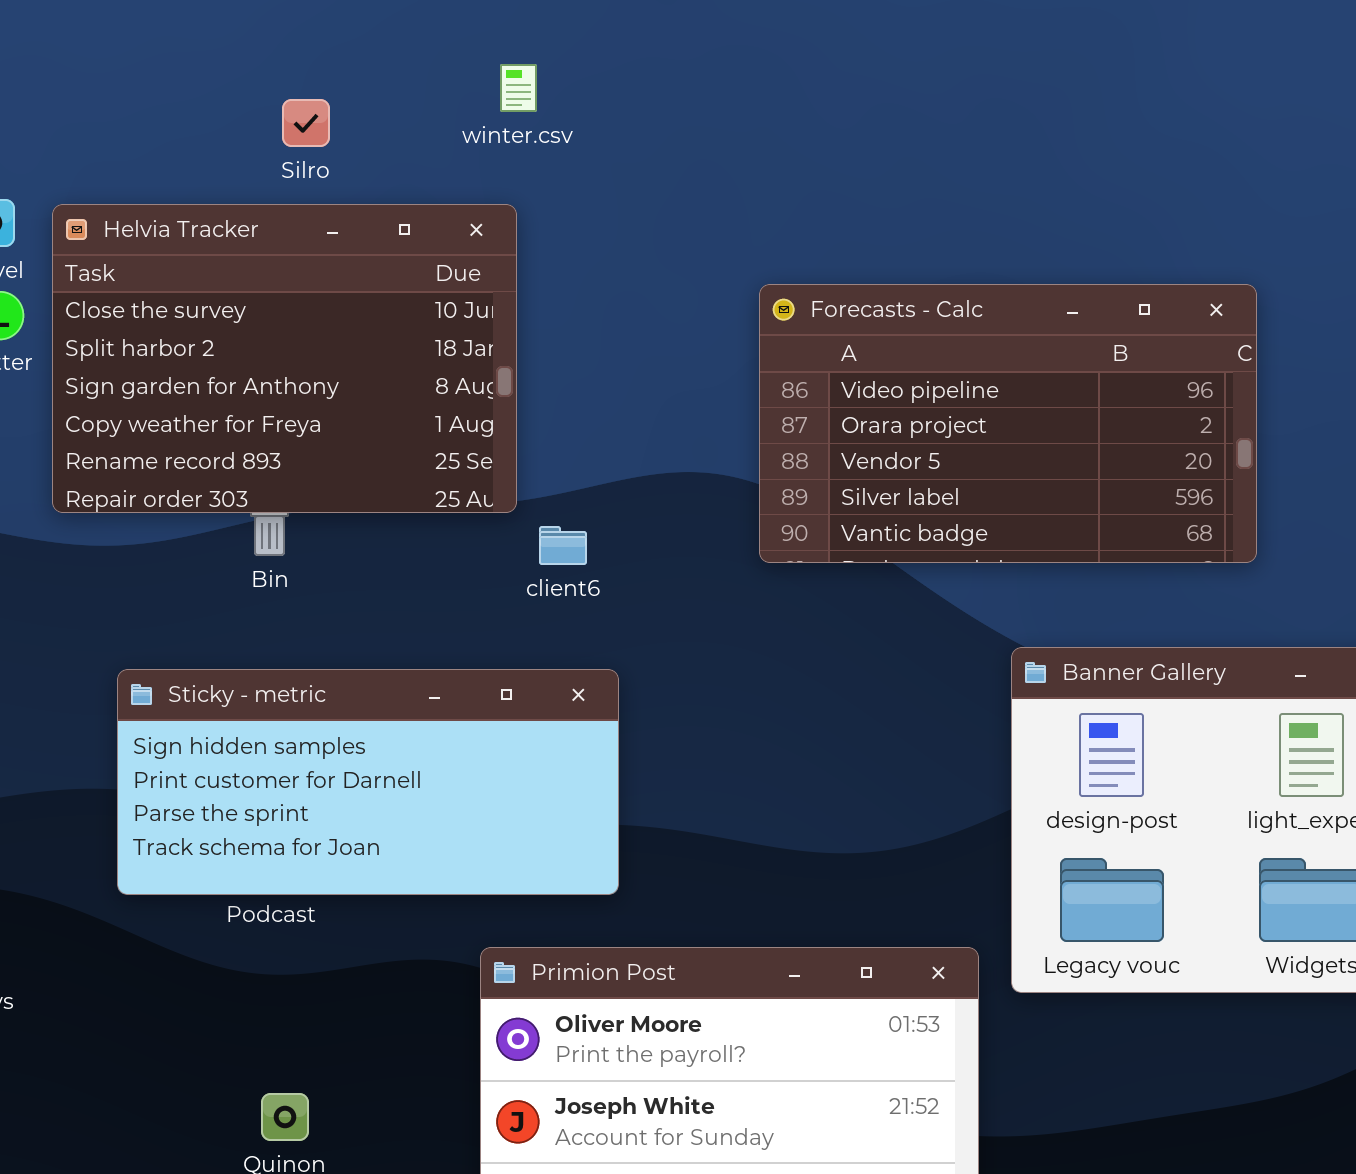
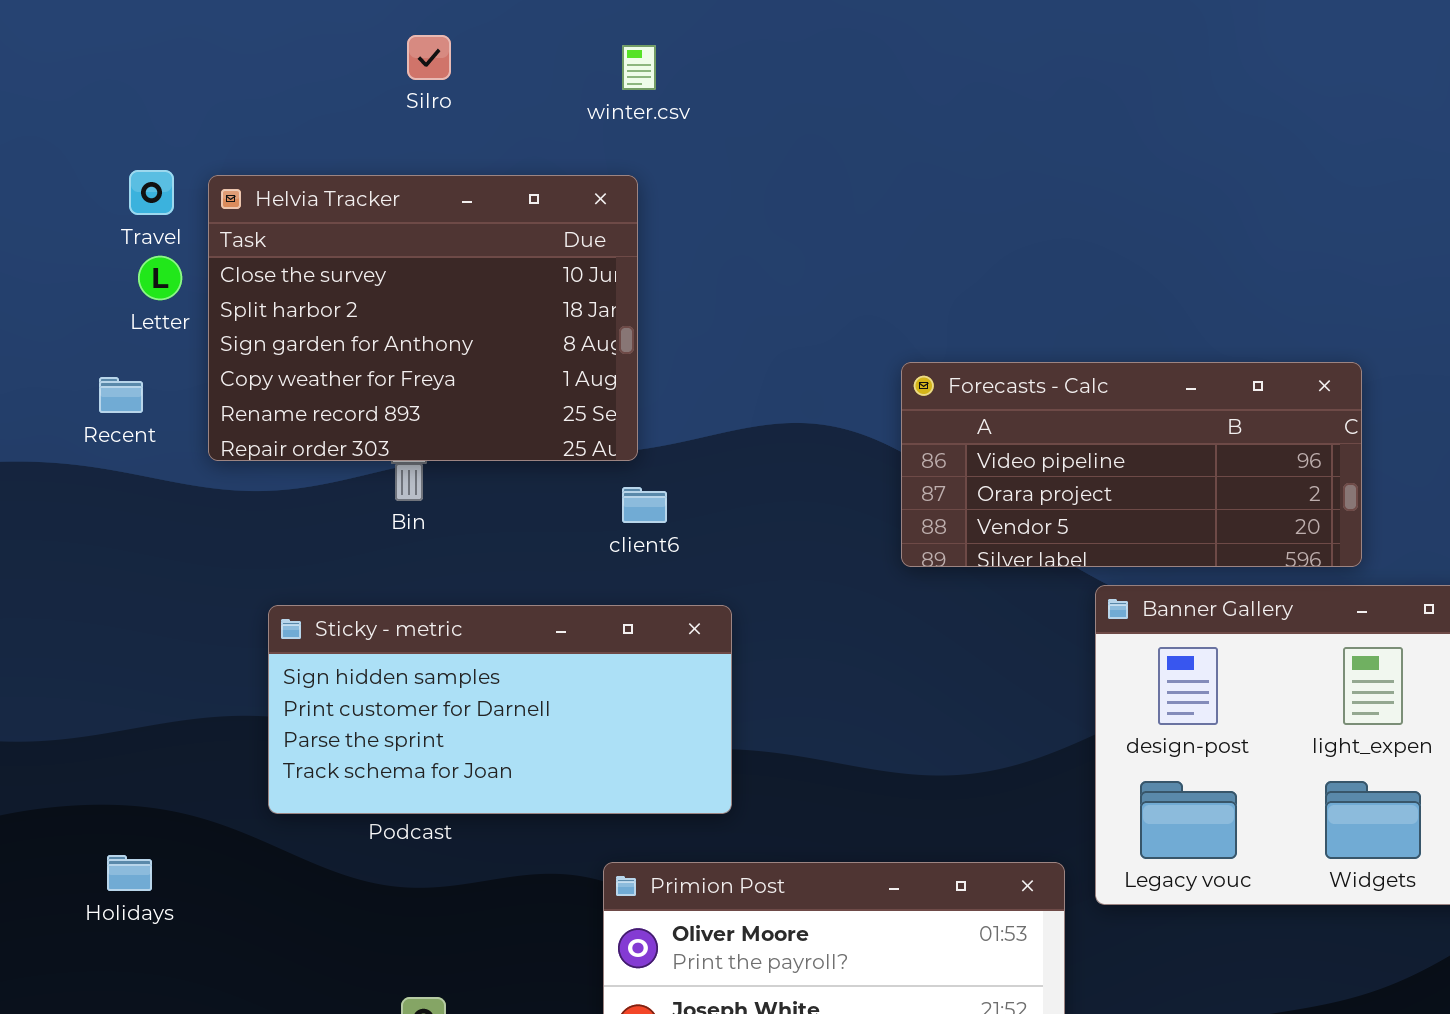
Silro: [282,99,330,147] -> [407,35,451,80], moved
Forecasts - Calc: [759,284,1257,563] -> [901,362,1362,567], moved, resized
client6: [539,526,587,565] -> [622,487,667,523], moved

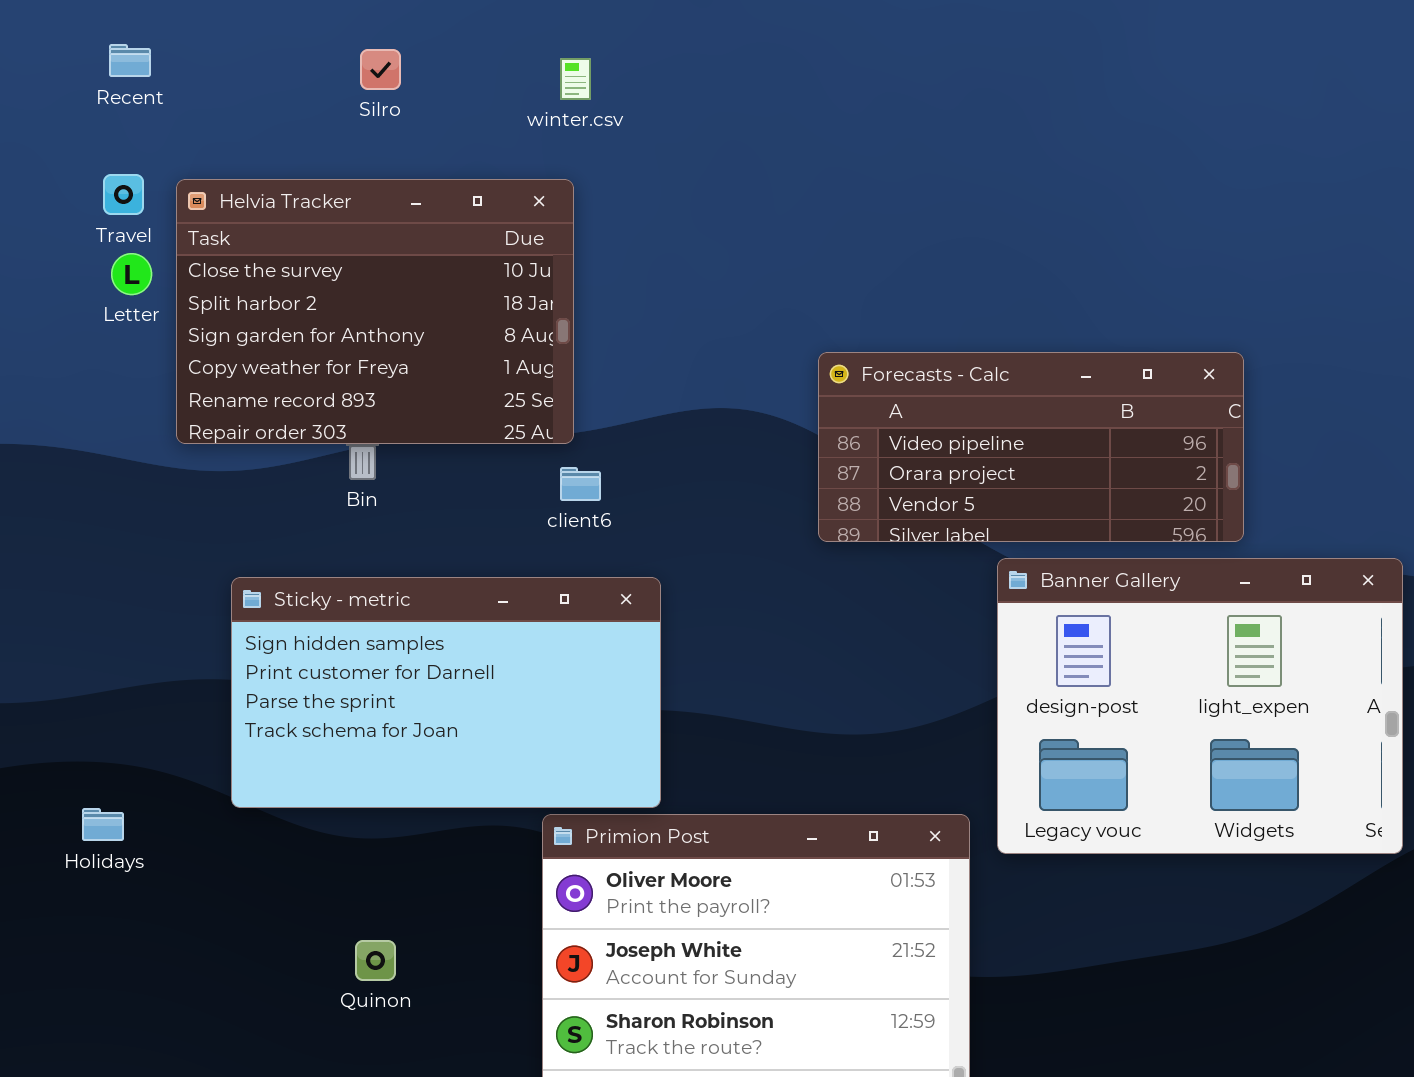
Recent: [99,377,143,413] -> [109,44,151,77], moved
Sticky - metric: [268,605,732,814] -> [231,577,661,808], resized

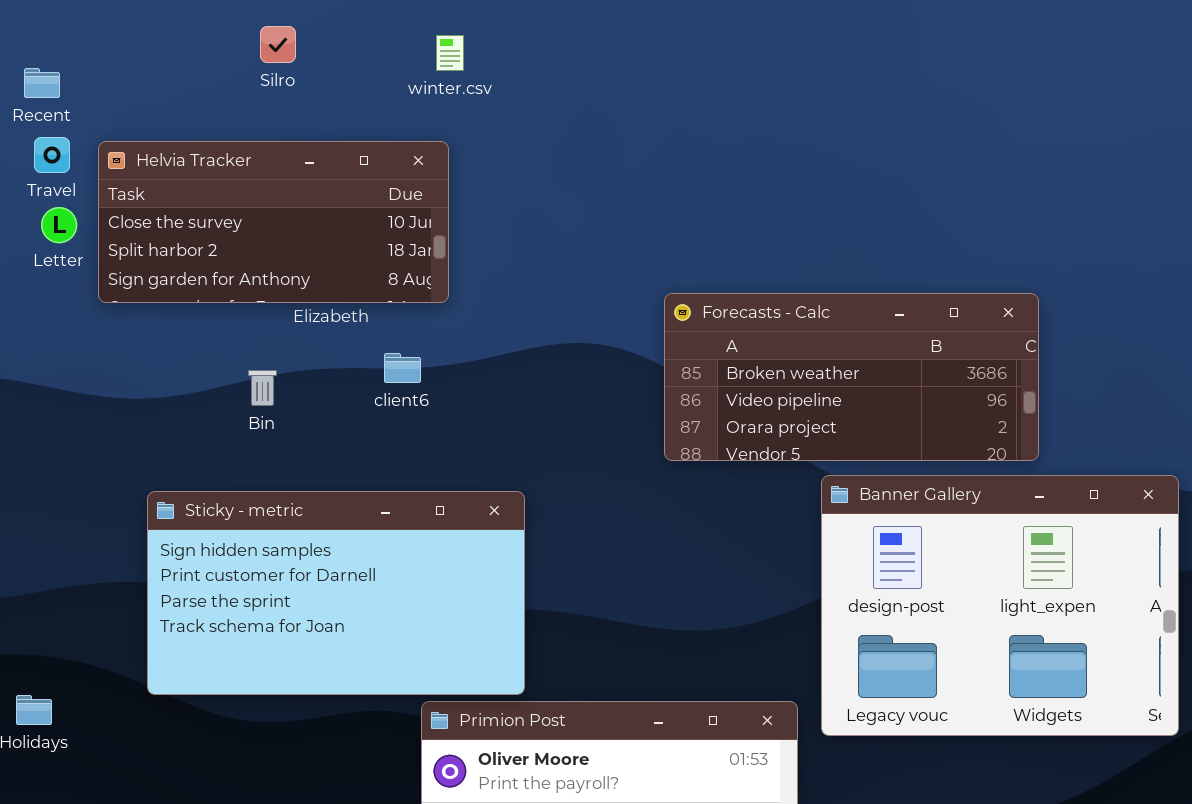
Recent: [109,44,151,77] -> [24,68,60,98], moved
Helvia Tracker: [176,179,574,444] -> [98,141,449,303], resized
Forecasts - Calc: [818,352,1244,542] -> [664,293,1039,461], scrolled up 1 row
client6: [560,467,601,501] -> [384,353,421,383], moved

